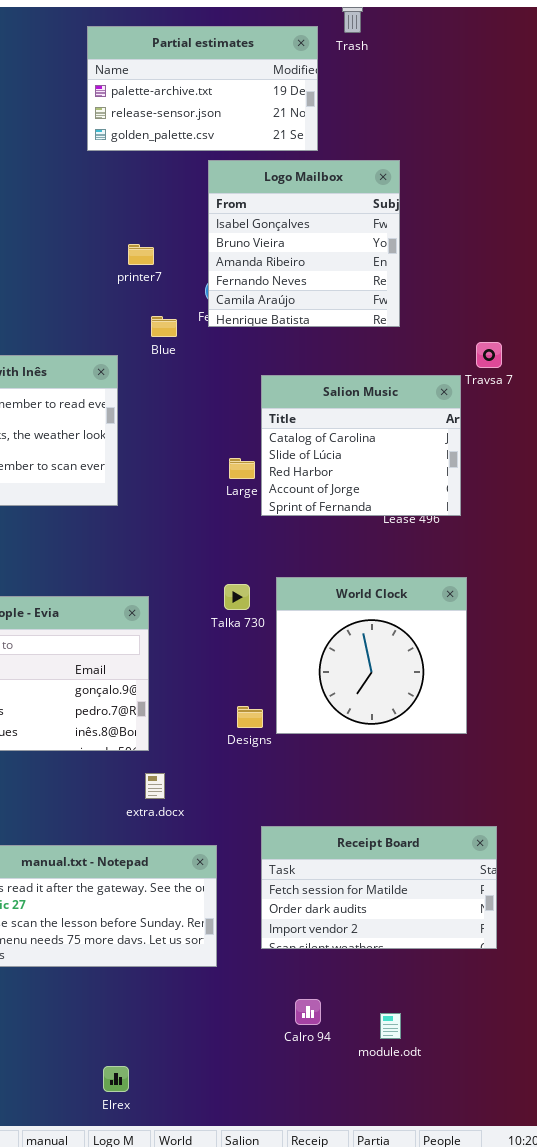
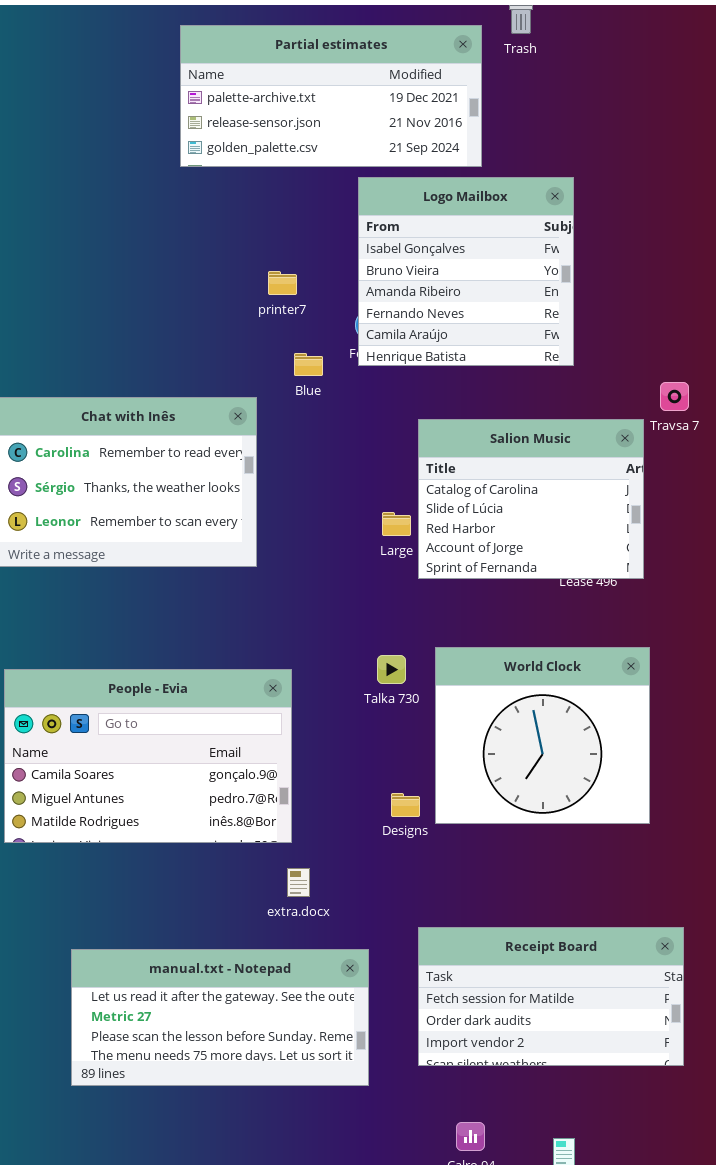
Partial estimates: [87,26,318,151] -> [180,25,482,167], resized

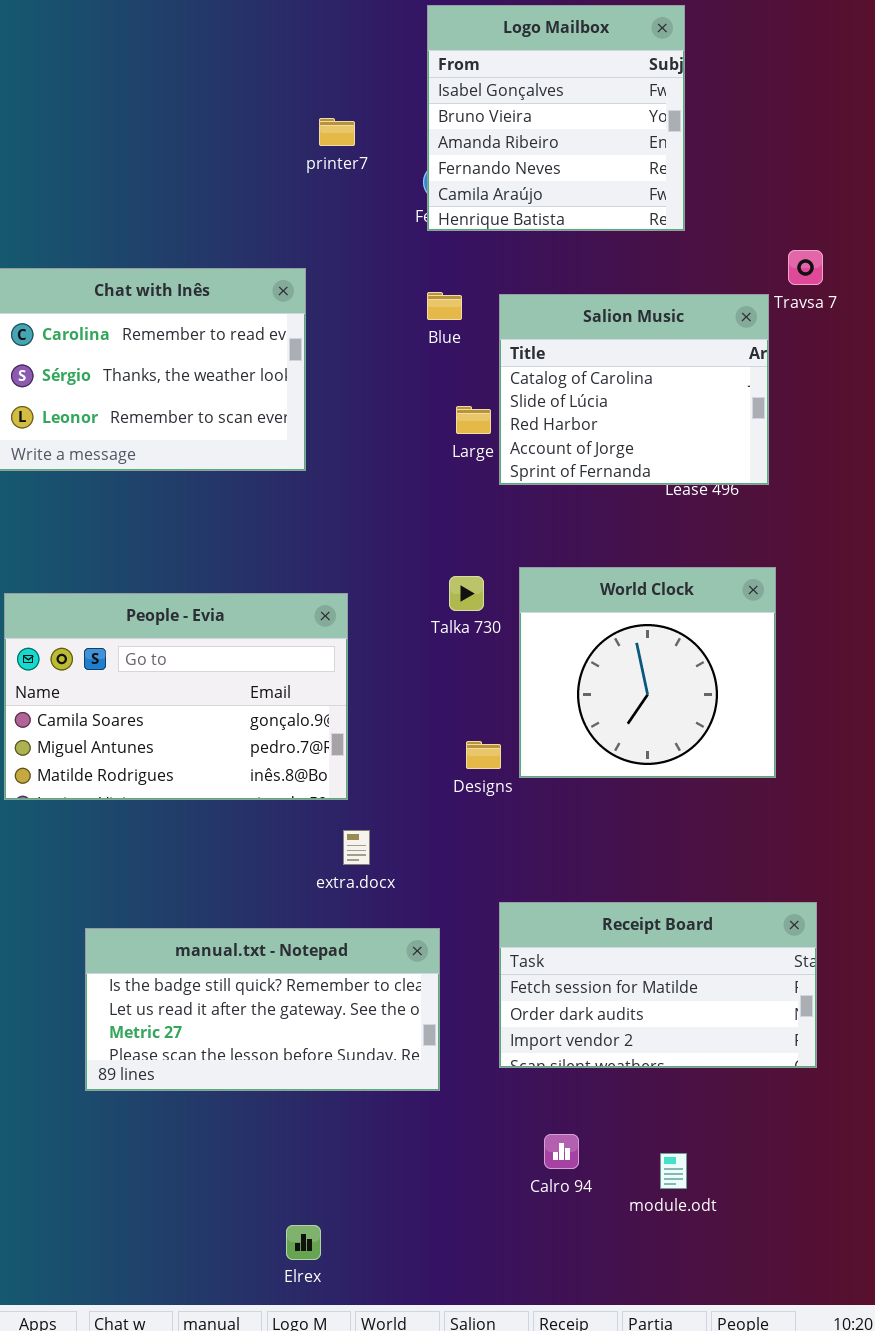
Blue: [294,353,323,376] -> [427,292,462,320], moved
manual.txt - Notepad: [71,949,369,1086] -> [85,928,440,1091], scrolled up 1 row

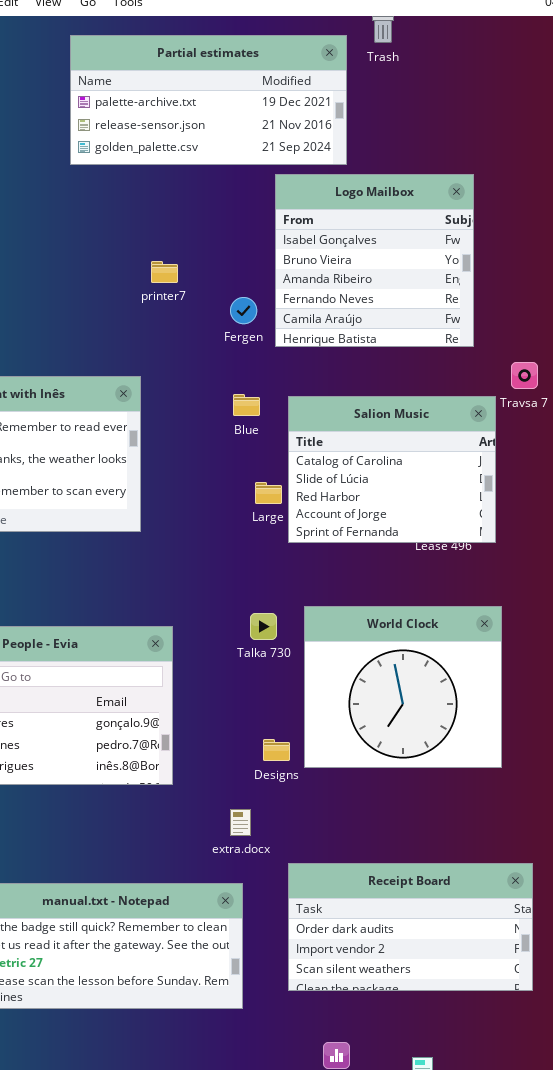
Logo Mailbox: [427,5,685,231] -> [275,174,474,347], moved
extra.docx: [343,830,370,865] -> [230,809,251,836], moved
Receipt Board: [499,902,817,1068] -> [288,863,533,991], scrolled down 1 row

